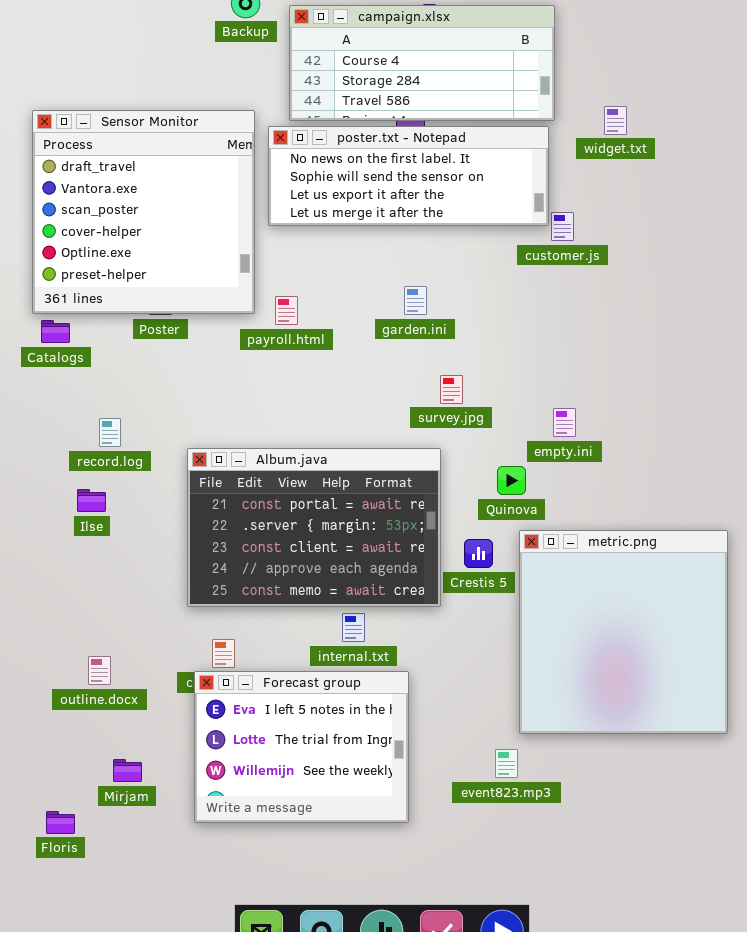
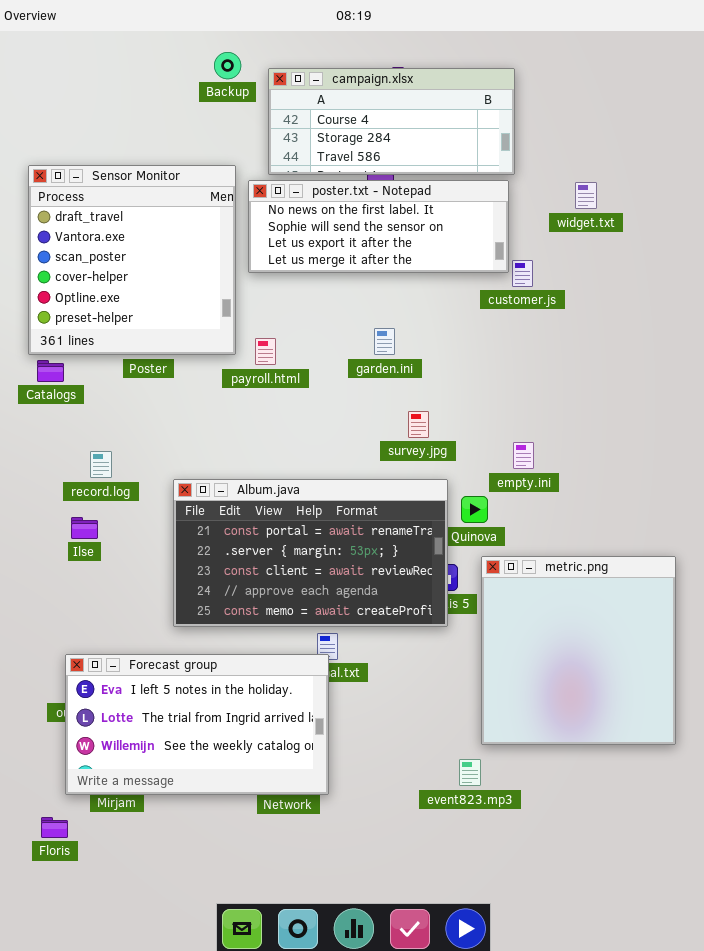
widget.txt: [604,106,627,135] -> [575,182,597,209], moved
Album.java: [187,448,441,607] -> [173,479,448,627], resized
Forecast group: [194,671,409,823] -> [65,654,329,795], moved, resized

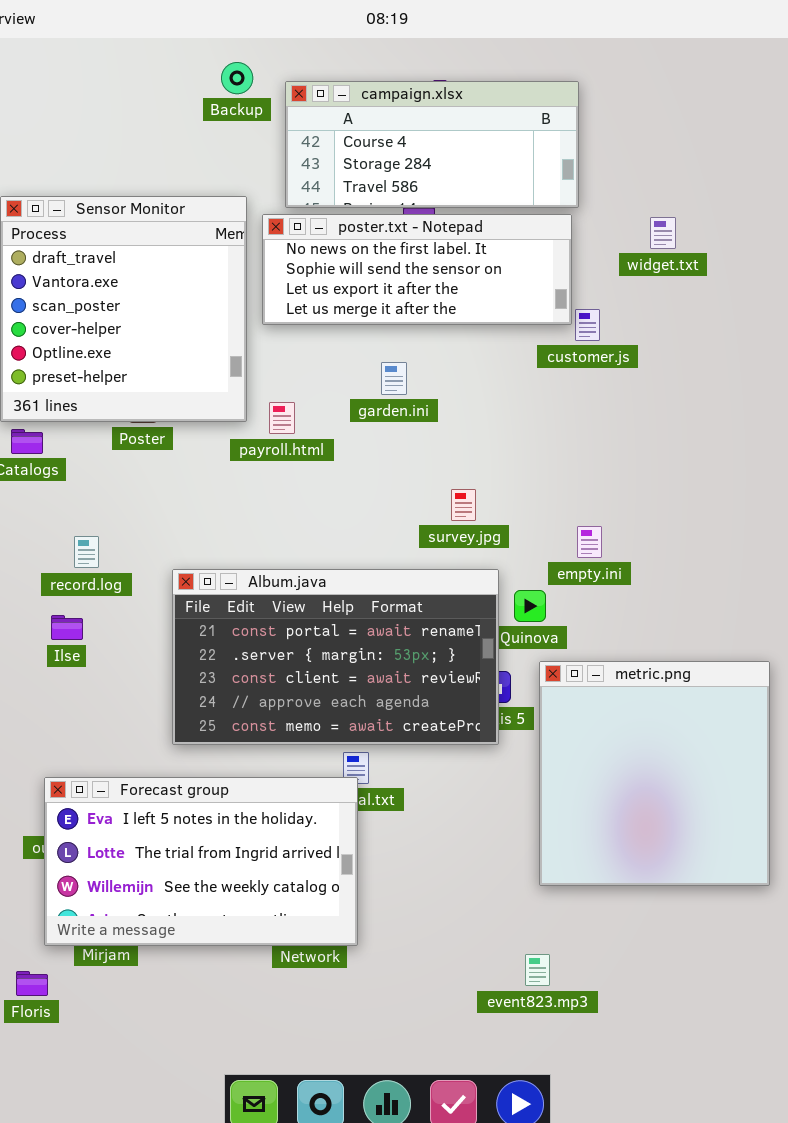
garden.ini: [374,328,395,355] -> [381,362,407,395], moved
event823.mp3: [459,759,481,786] -> [525,954,550,986], moved

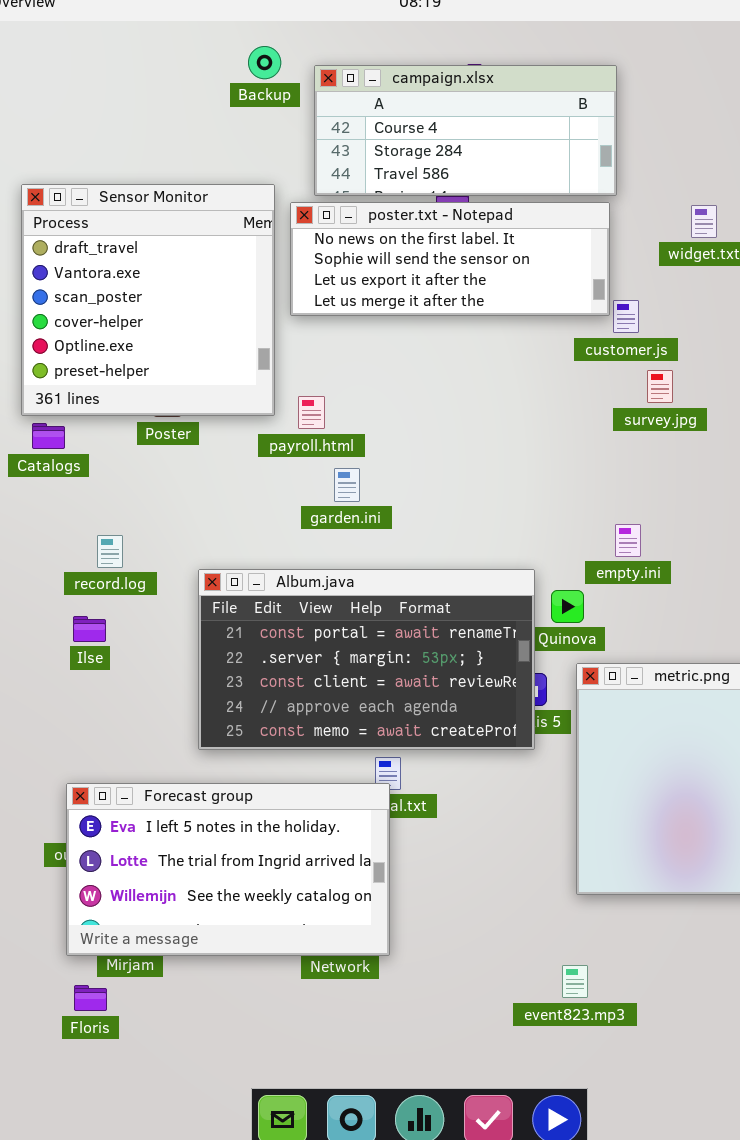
garden.ini: [381,362,407,395] -> [334,468,360,502], moved
survey.jpg: [451,489,476,521] -> [647,370,673,403], moved
Floris: [16,971,48,996] -> [74,985,107,1011], moved

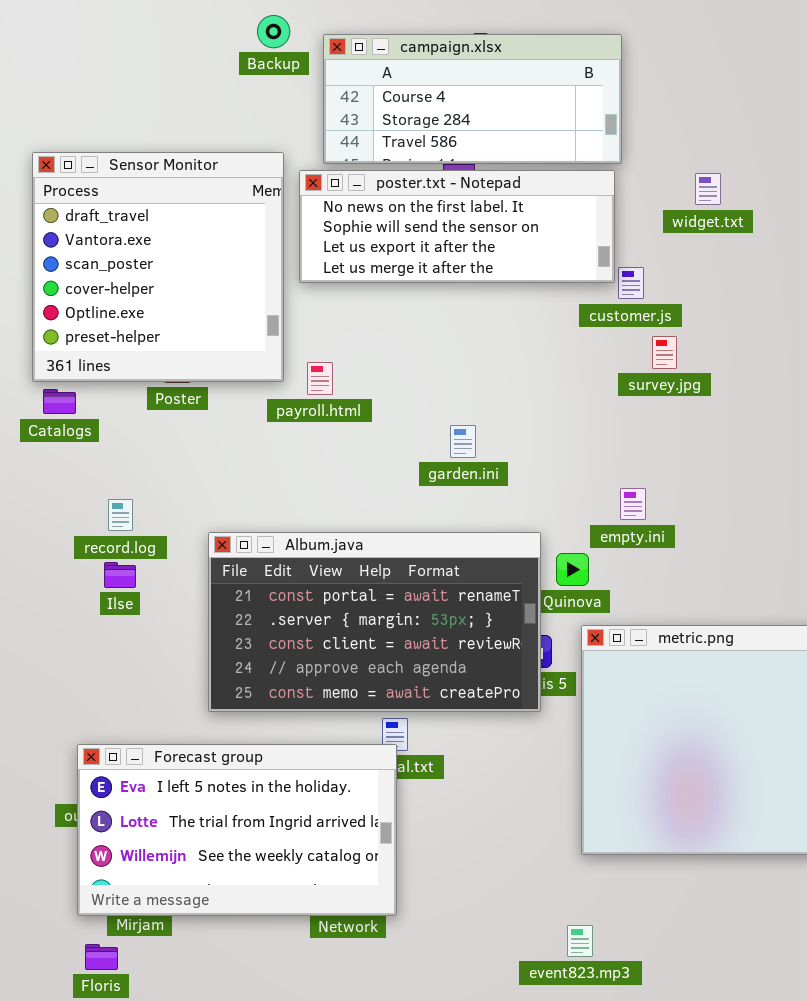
garden.ini: [334,468,360,502] -> [450,425,476,458], moved
Ilse: [73,616,106,642] -> [104,562,136,588], moved

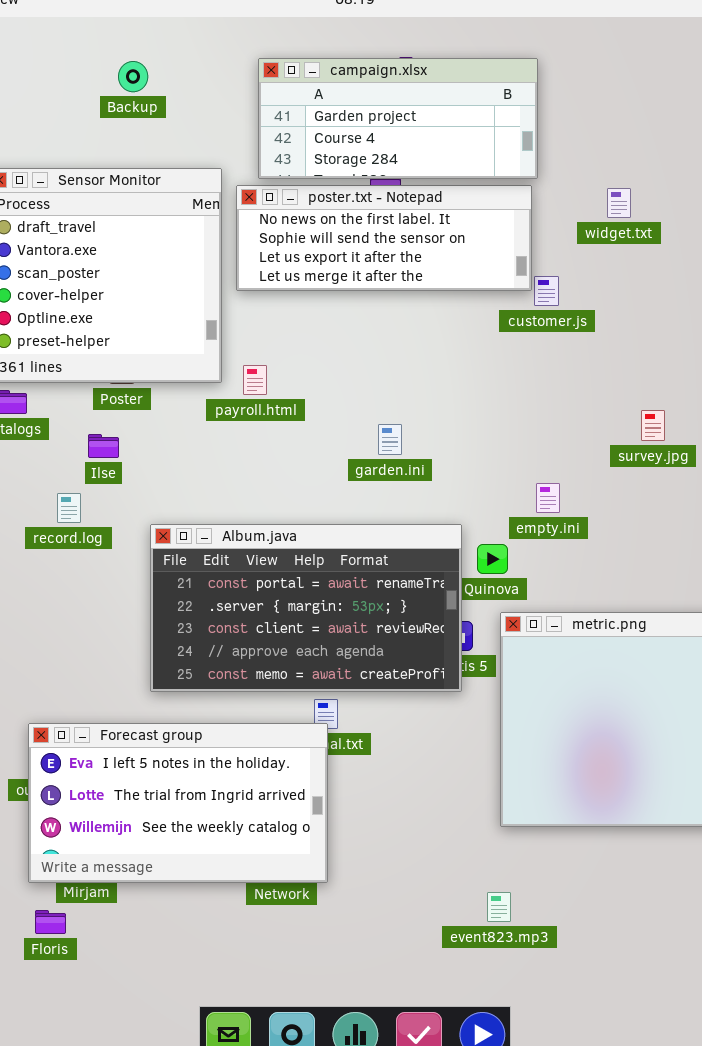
Backup: [257,15,290,48] -> [118,61,148,92], moved
campaign.xlsx: [323,34,622,164] -> [258,58,538,179], scrolled up 1 row
survey.jpg: [652,336,677,369] -> [641,410,665,441], moved
Ilse: [104,562,136,588] -> [88,434,119,458], moved

